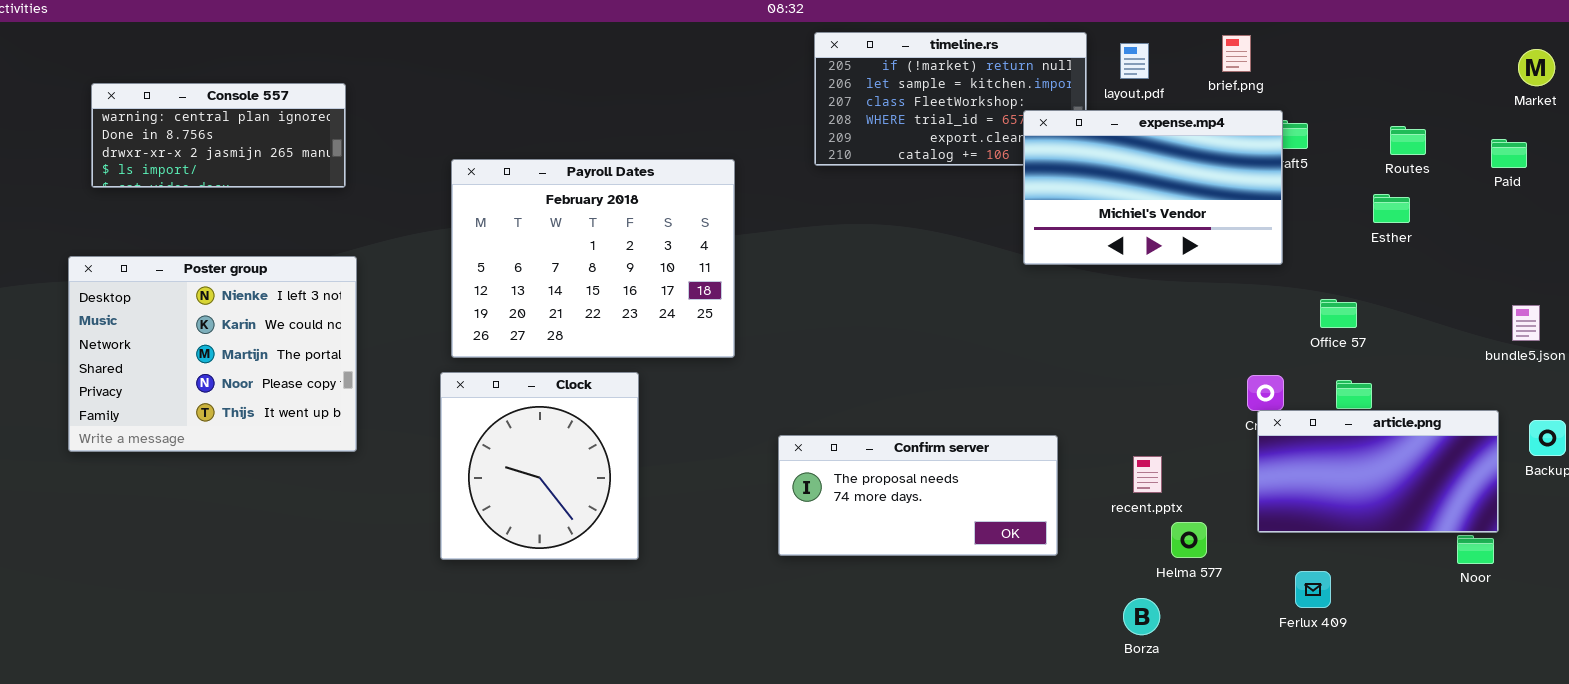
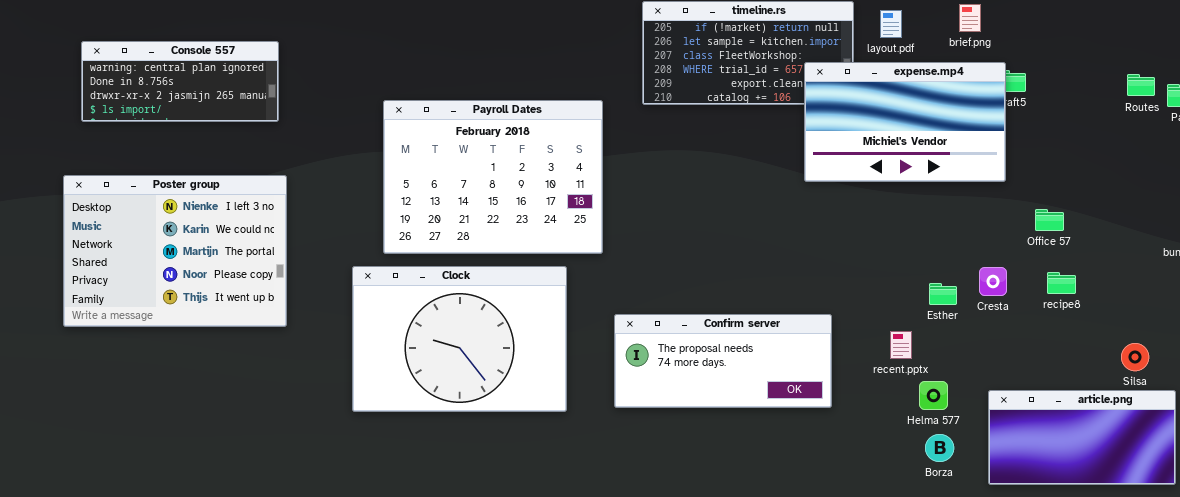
Routes: [1390,126,1426,155] -> [1127,74,1155,96], moved
Payroll Dates: [451,159,735,358] -> [383,100,603,254], moved
Esther: [1373,194,1410,223] -> [929,283,957,305], moved
Clock: [440,372,639,560] -> [352,266,567,412], resized
article.png: [1257,410,1499,533] -> [988,390,1176,485], moved
Borza: [1123,598,1160,635] -> [925,434,954,462], moved

